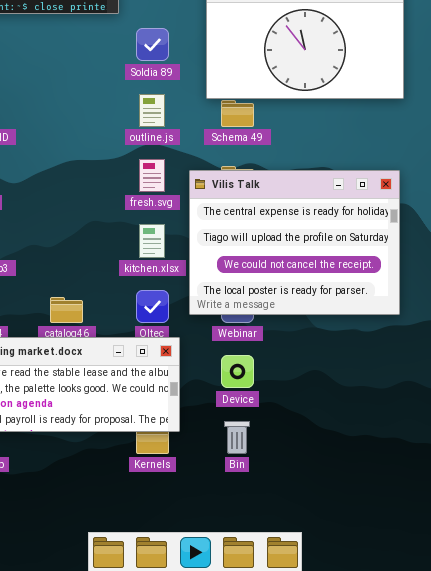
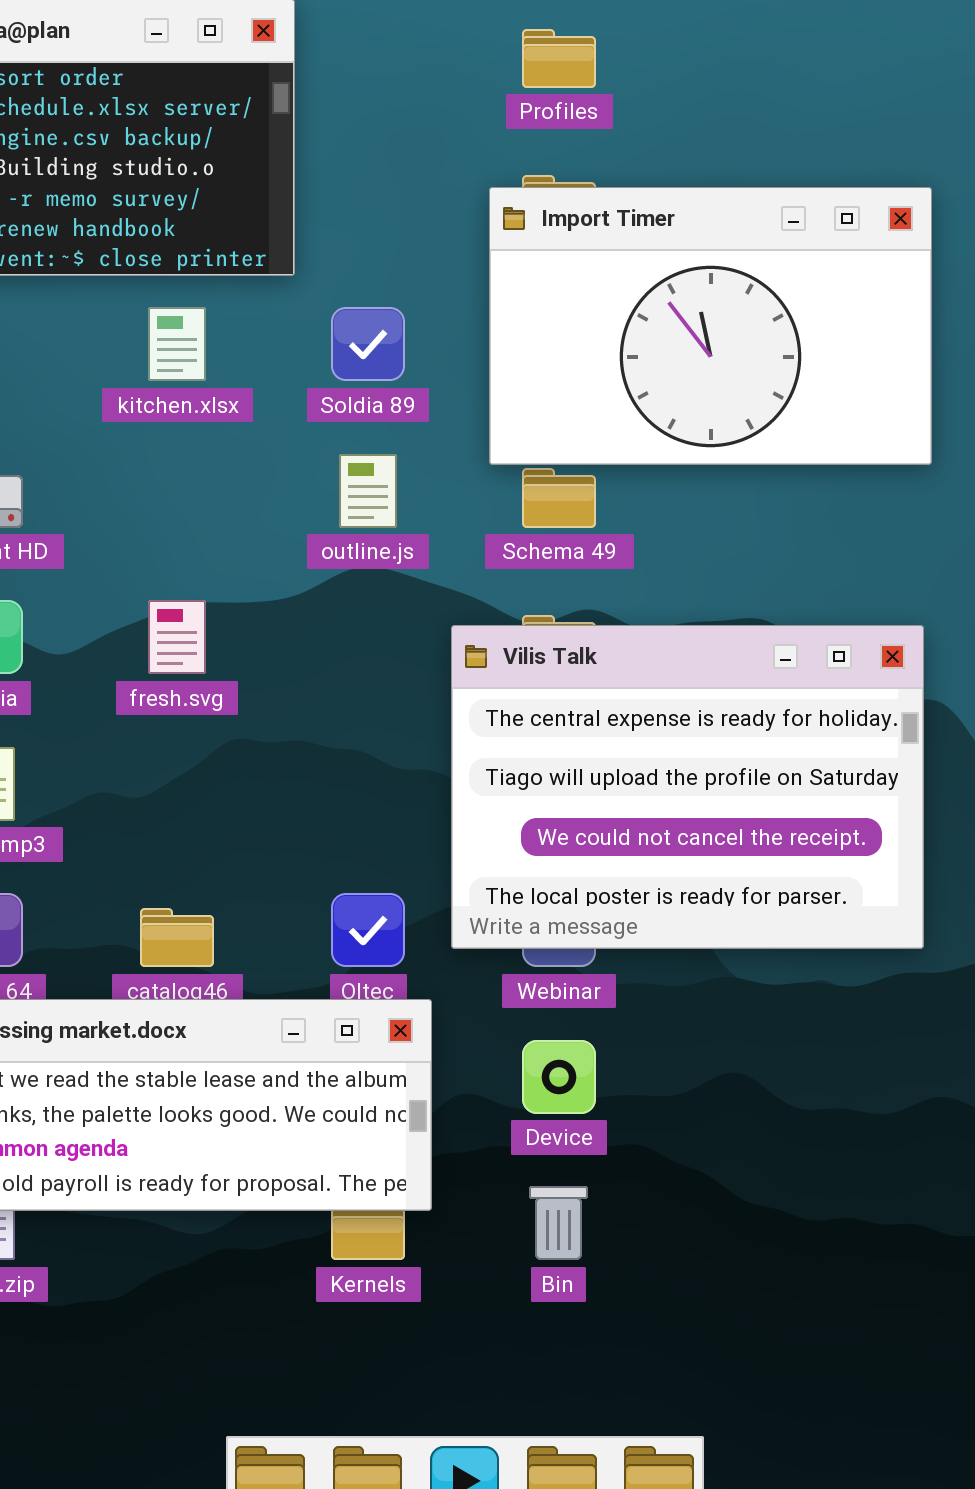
fresh.svg: [139,159,165,192] -> [148,600,206,674], moved
kitchen.xlsx: [139,224,165,258] -> [148,307,206,381], moved

